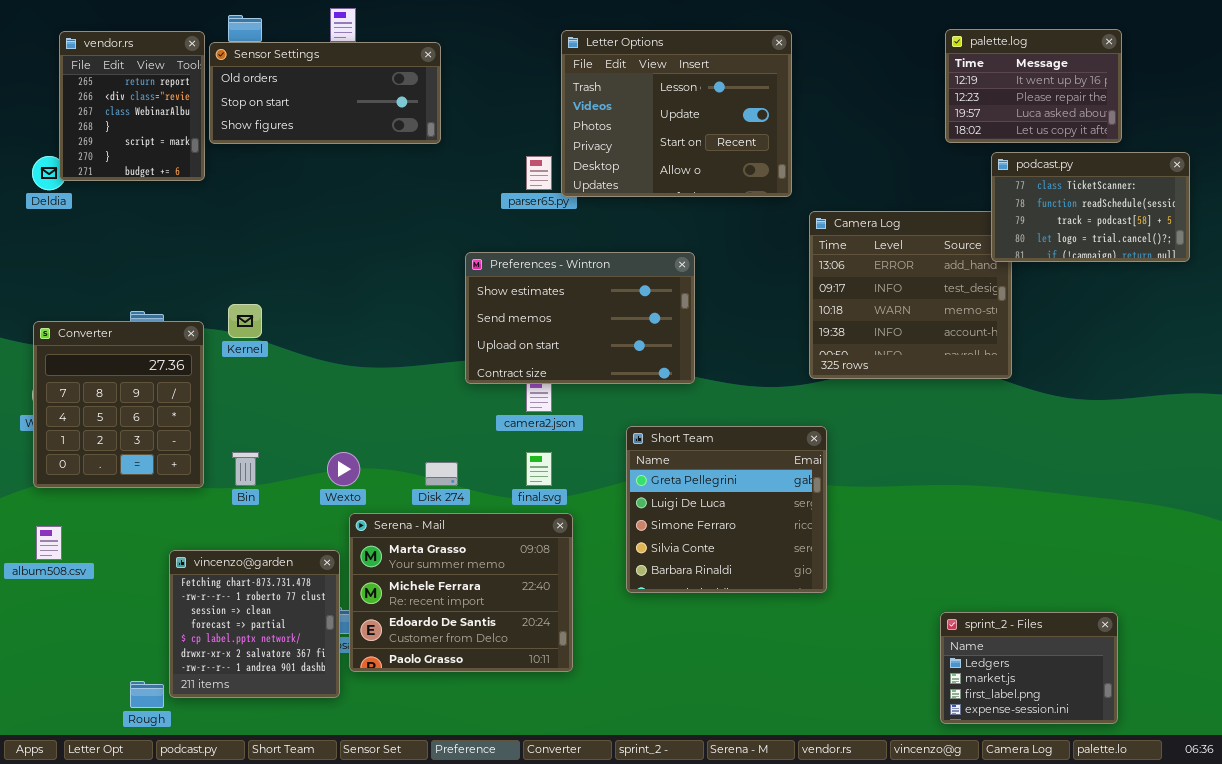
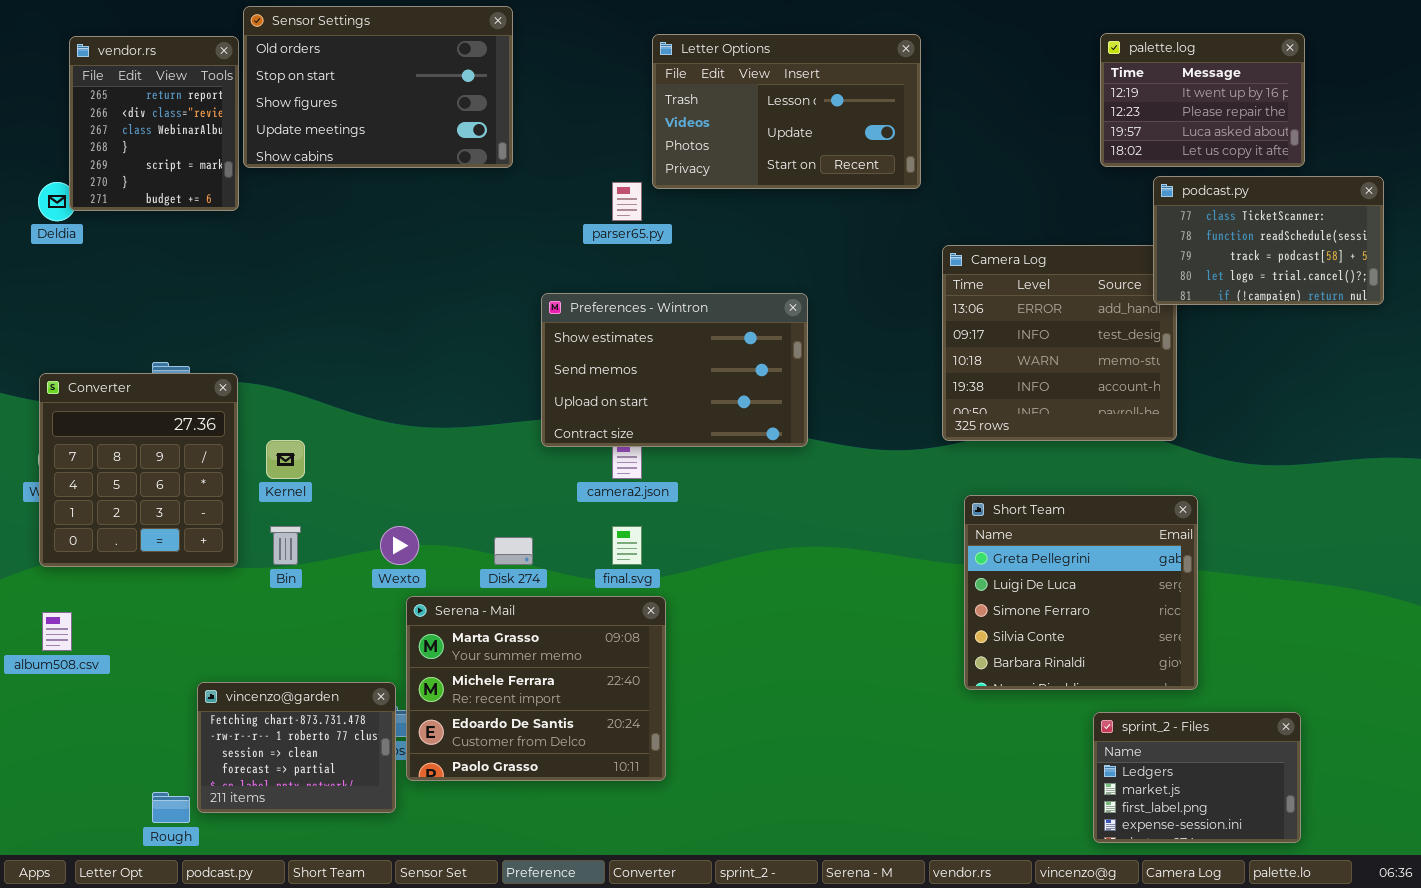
Letter Options: [561,30,792,197] -> [652,34,921,189], resized
Sensor Settings: [209,42,441,144] -> [243,6,513,168], resized
Kernel: [228,304,262,338] -> [266,440,305,479], moved
Short Team: [626,426,827,593] -> [964,495,1198,690], moved
vincenzo@garden: [169,550,340,698] -> [197,682,396,813], resized

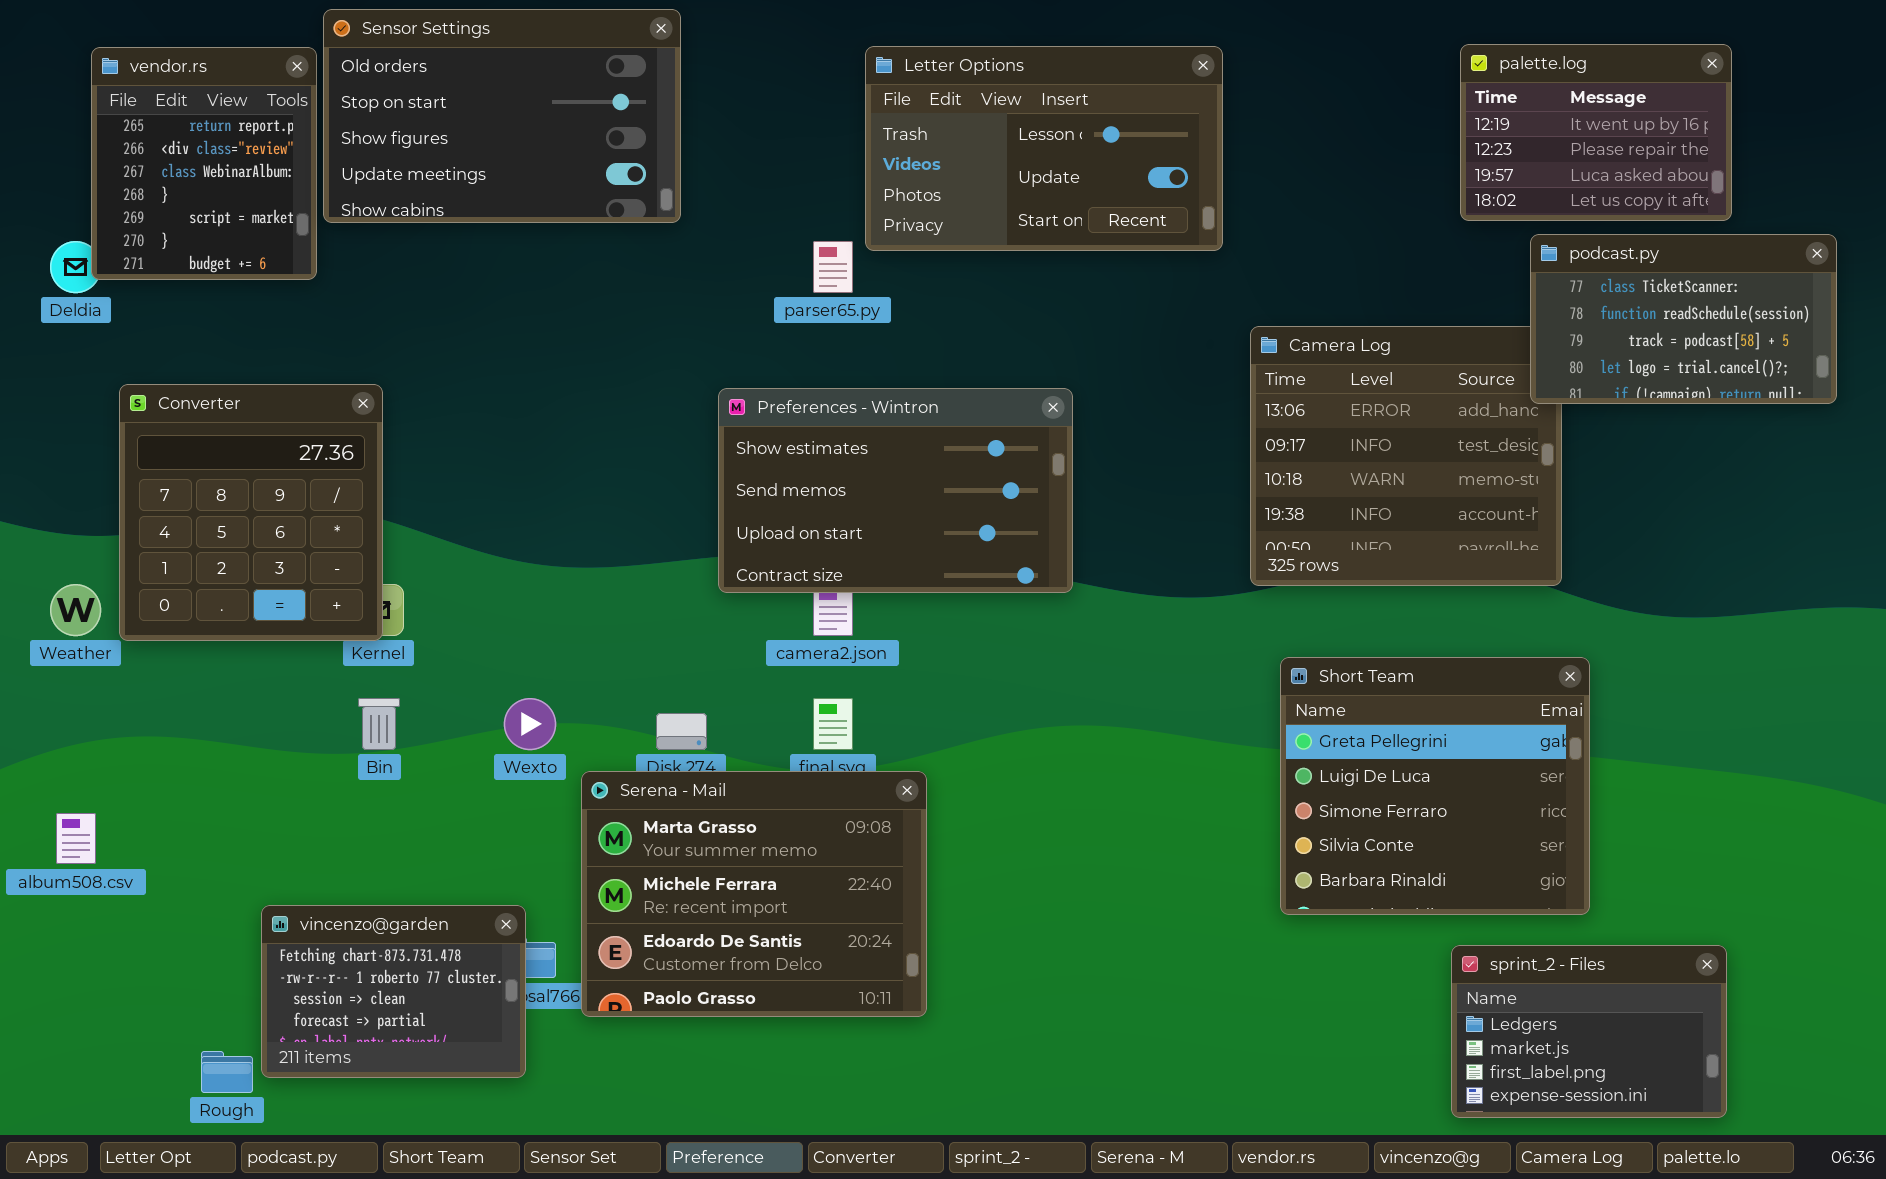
Converter: [39,373,238,567] -> [119,384,383,641], moved
Serena - Mail: [406,596,666,781] -> [581,771,927,1017], moved

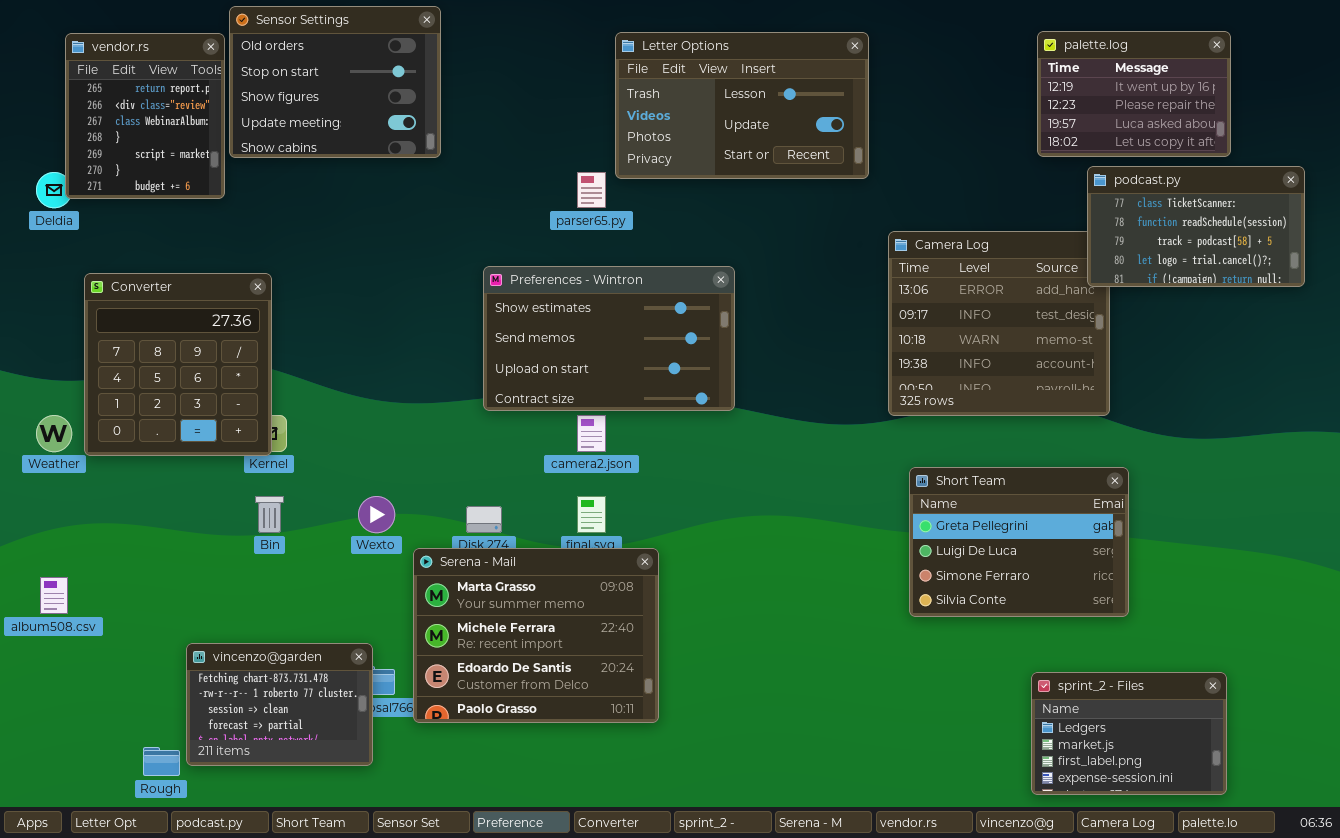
Sensor Settings: [323,9,681,223] -> [229,6,441,158], resized
Preferences - Wintron: [718,388,1073,593] -> [483,266,735,411], moved
Short Team: [1280,657,1590,915] -> [909,467,1129,617], resized

